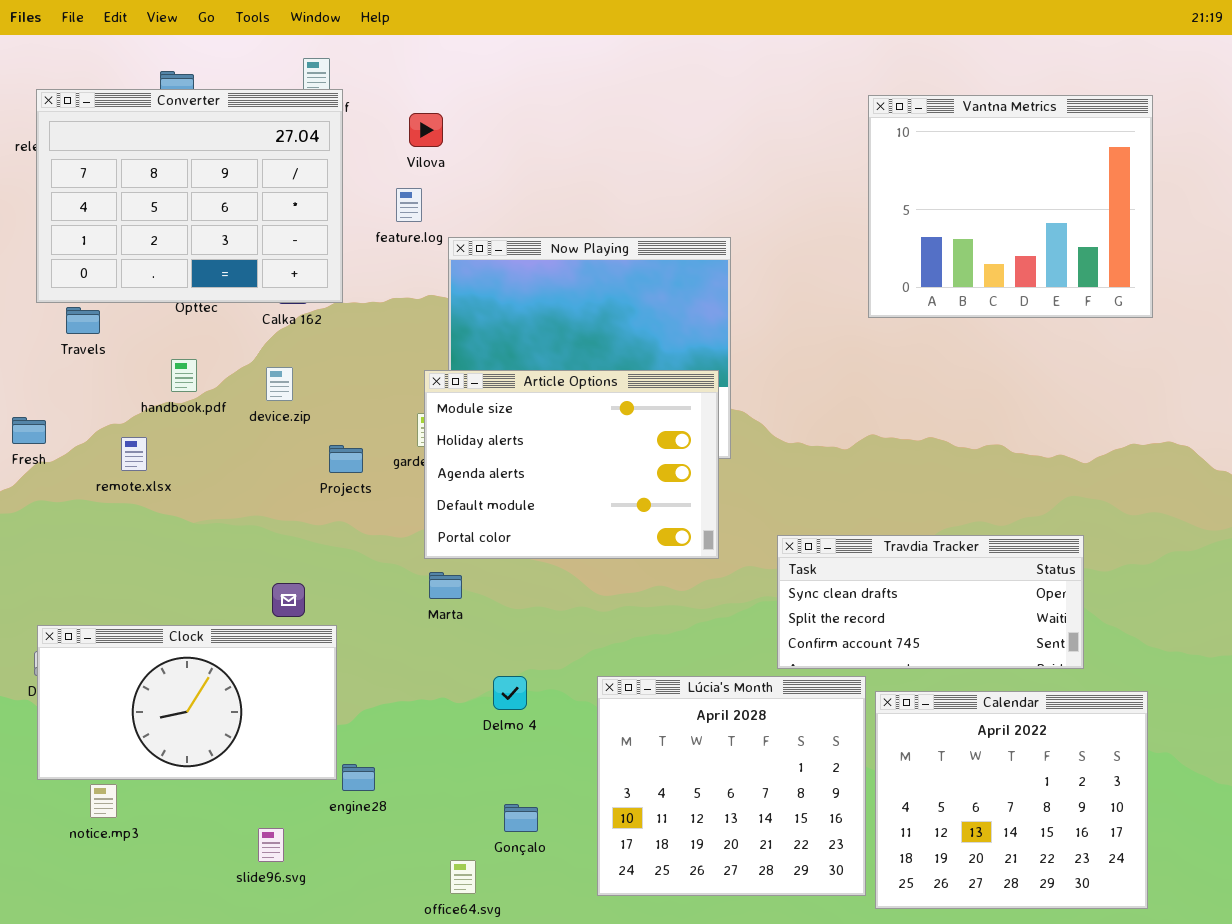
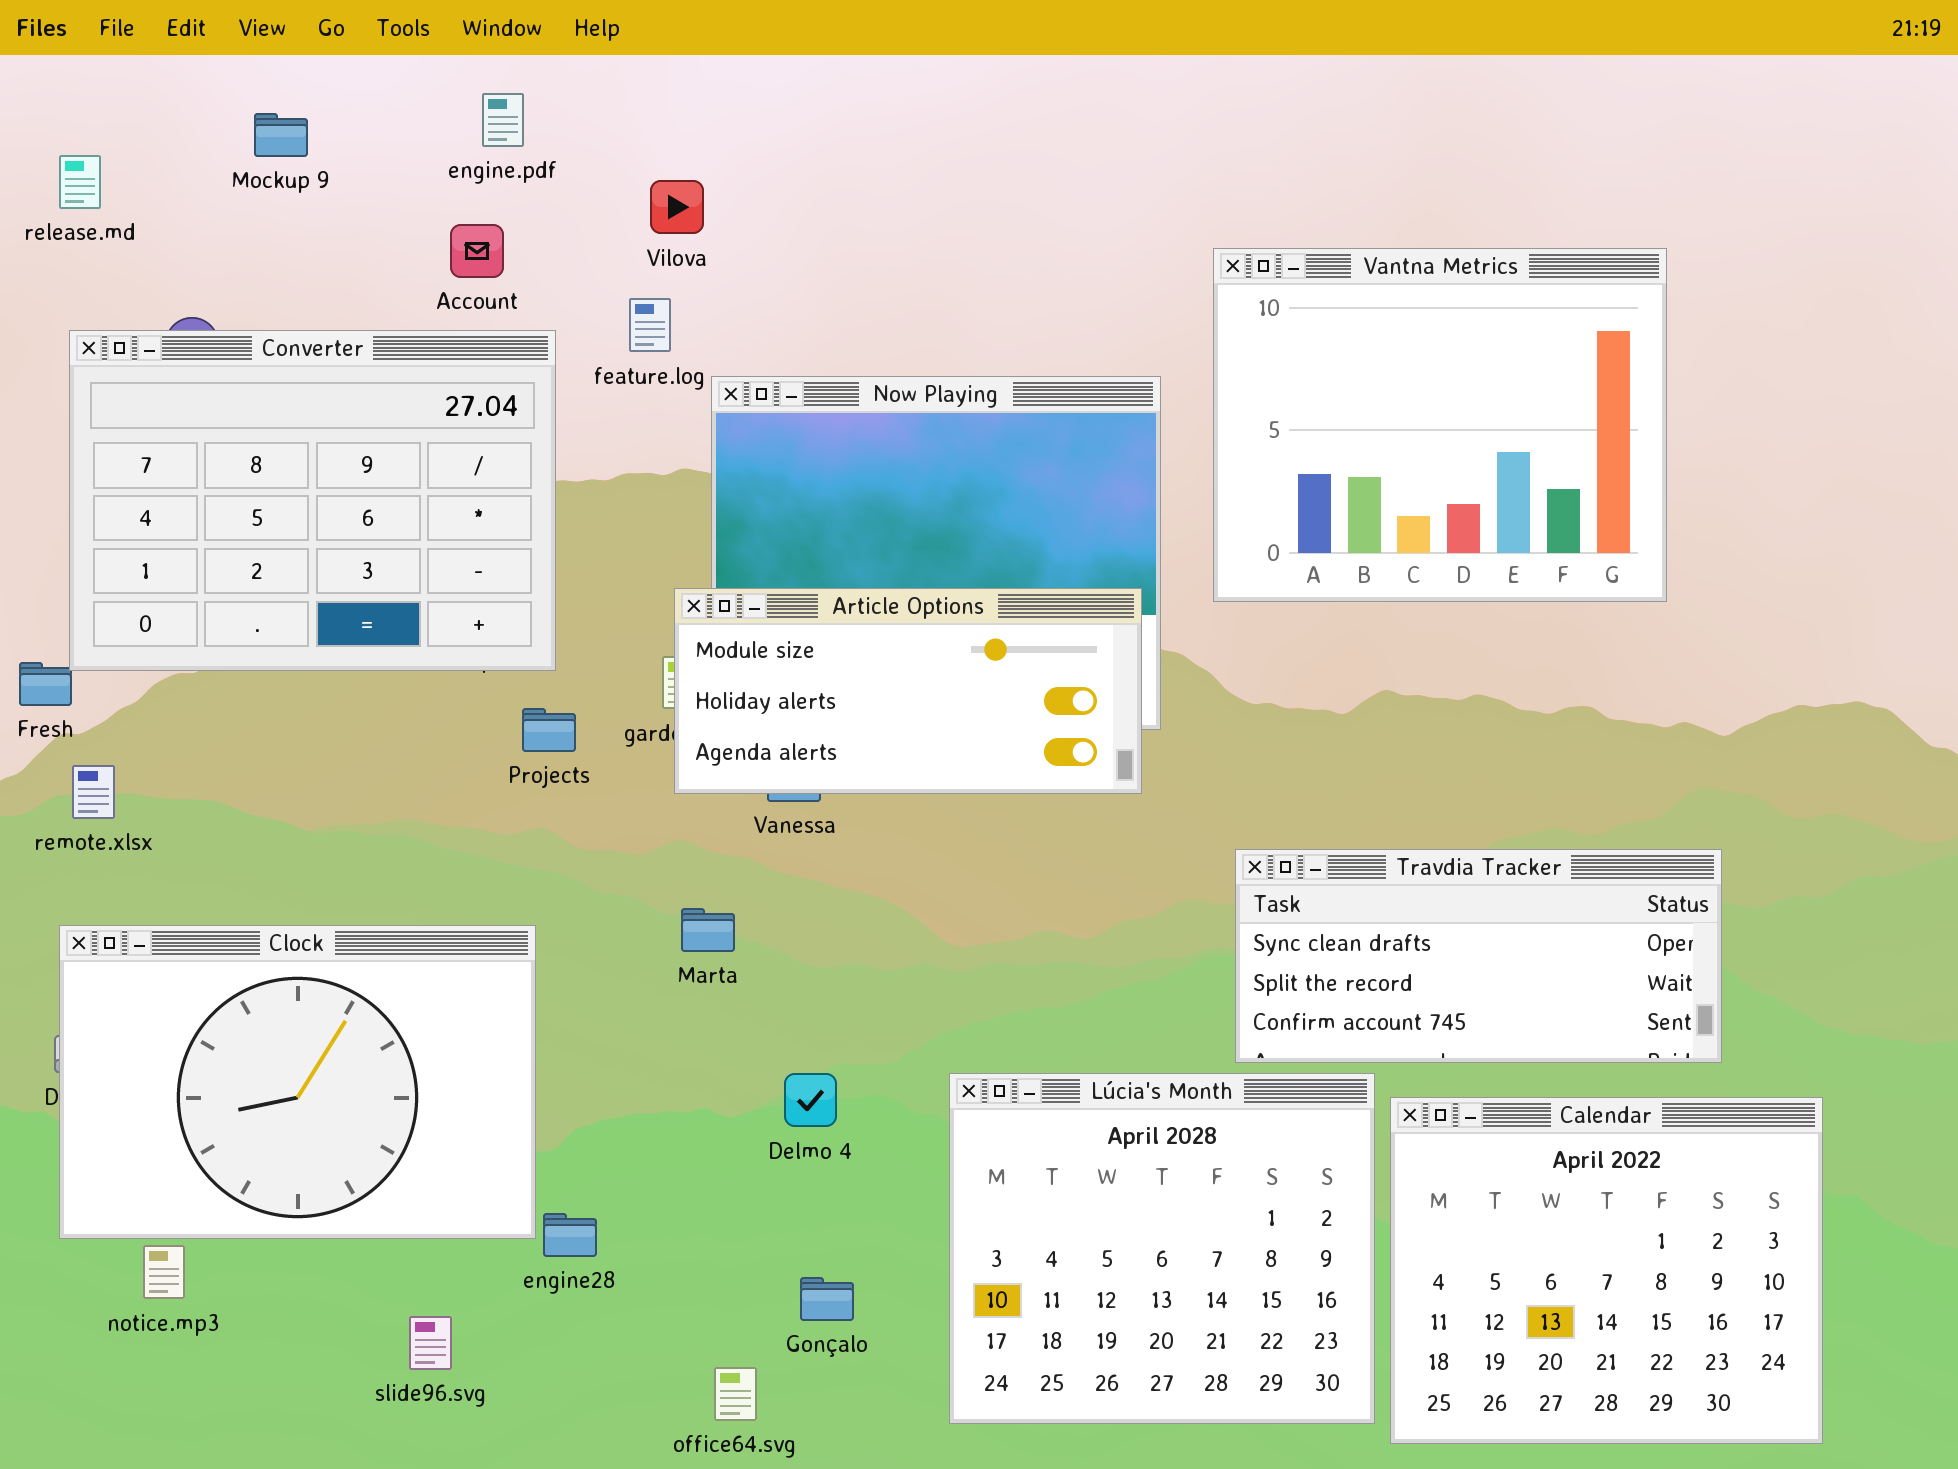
Converter: [36,89,343,303] -> [69,330,556,671], moved
Vantna Metrics: [868,95,1153,318] -> [1213,248,1667,602], moved
Article Options: [424,370,719,559] -> [674,588,1142,794], resized
remote.xlsx: [121,437,147,471] -> [72,765,115,819], moved
Clock: [37,625,337,780] -> [59,925,536,1239], resized

